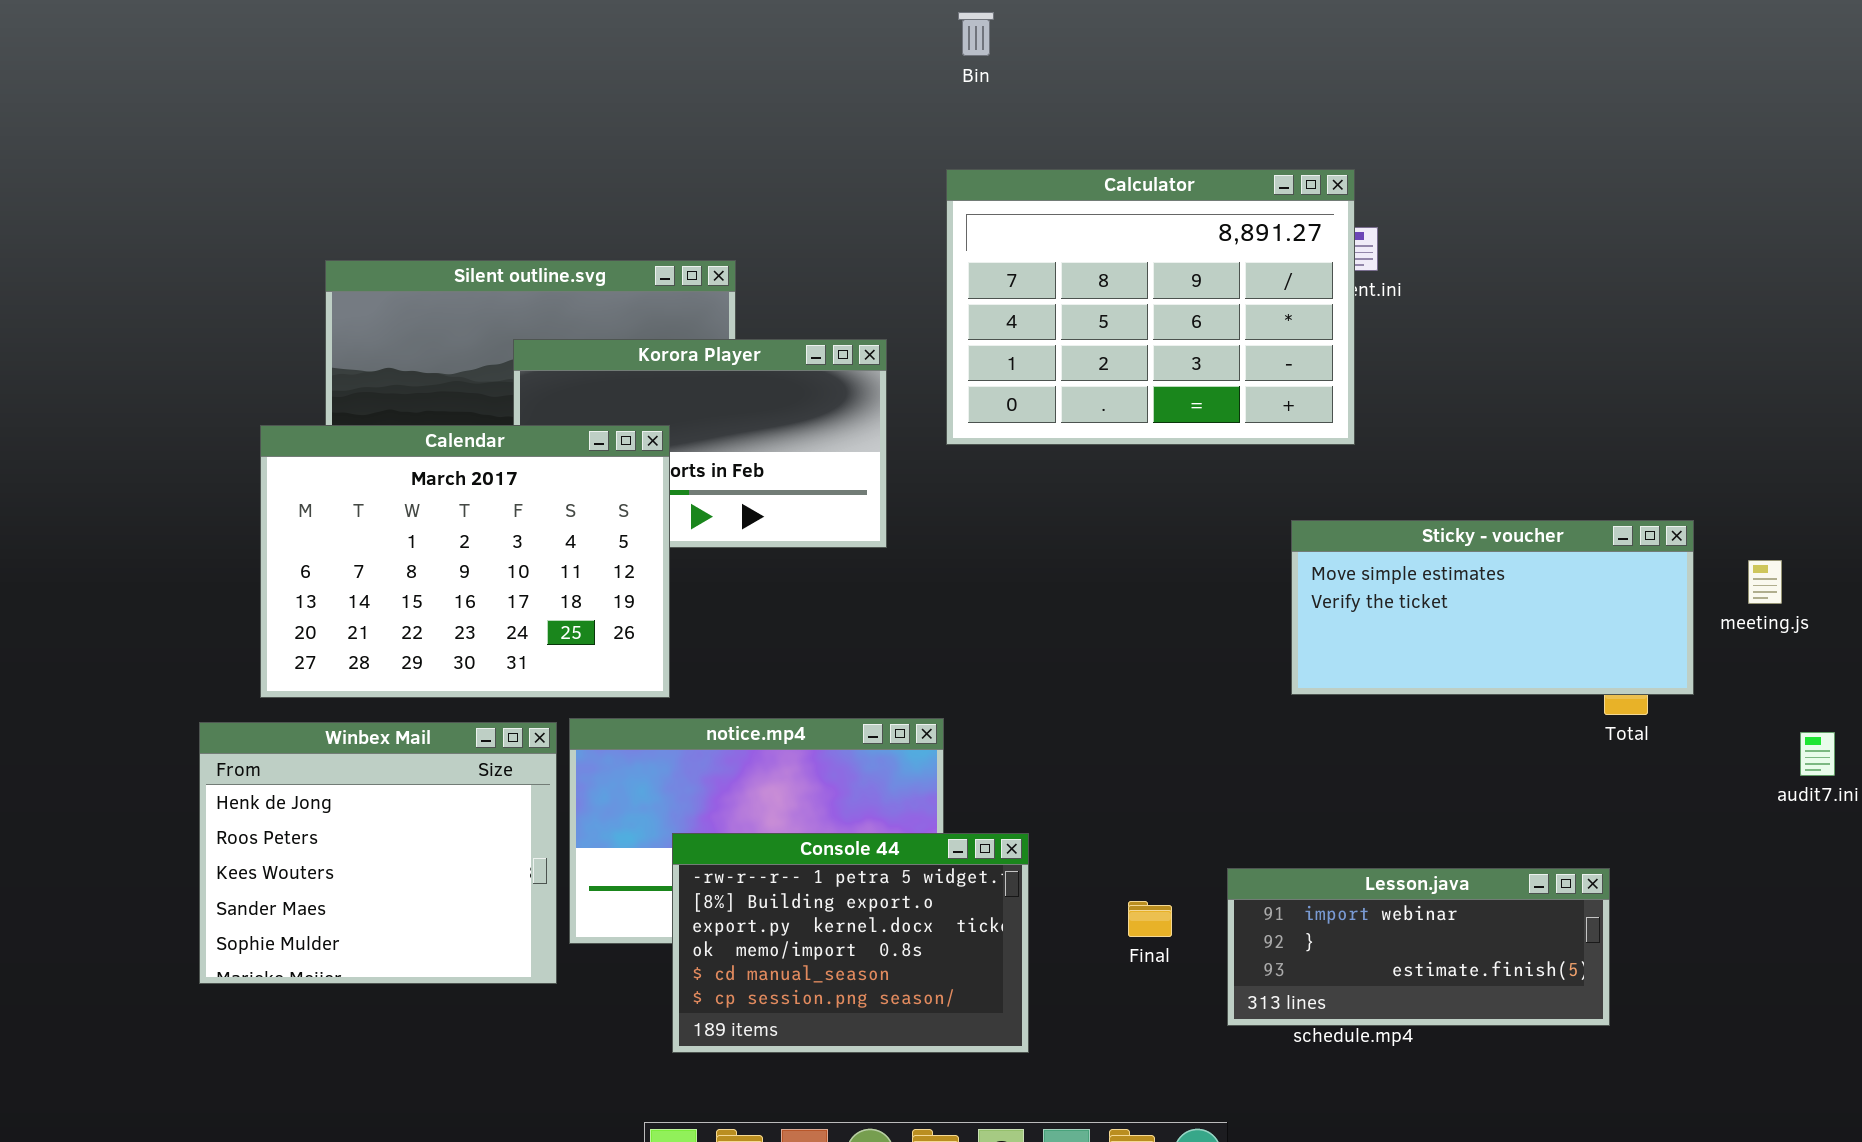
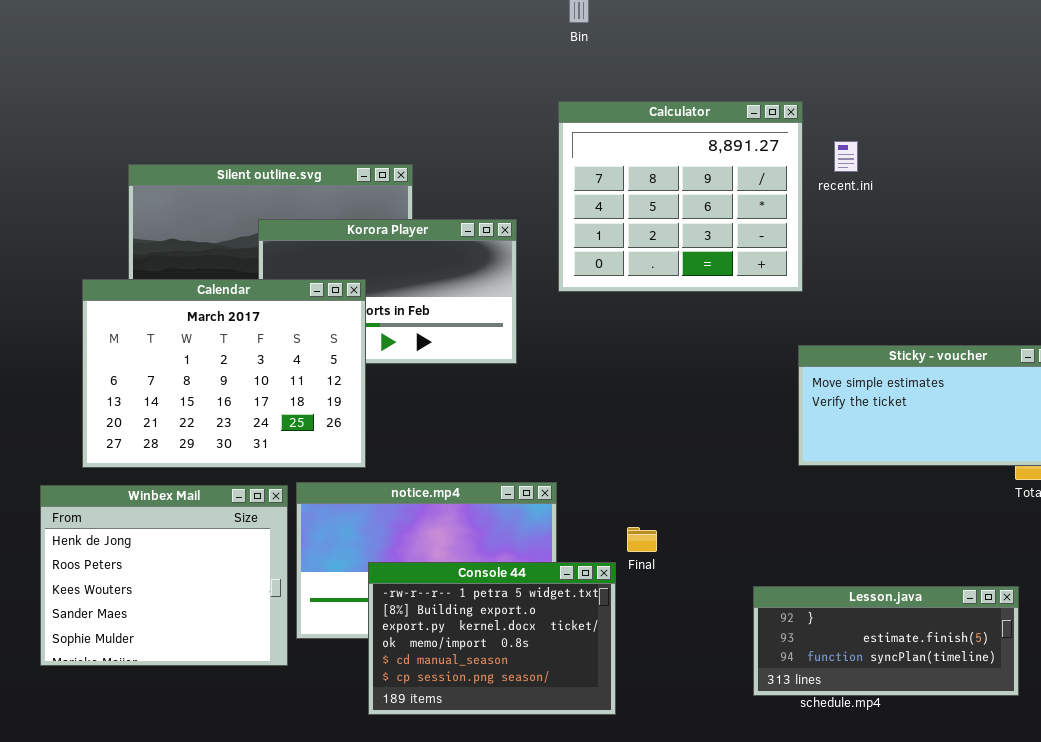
Calculator: [946,169,1355,445] -> [558,101,803,292], resized
Lesson.java: [1227,868,1610,1026] -> [753,586,1019,696], scrolled down 1 row
Final: [1128,901,1172,937] -> [627,527,657,552], moved

